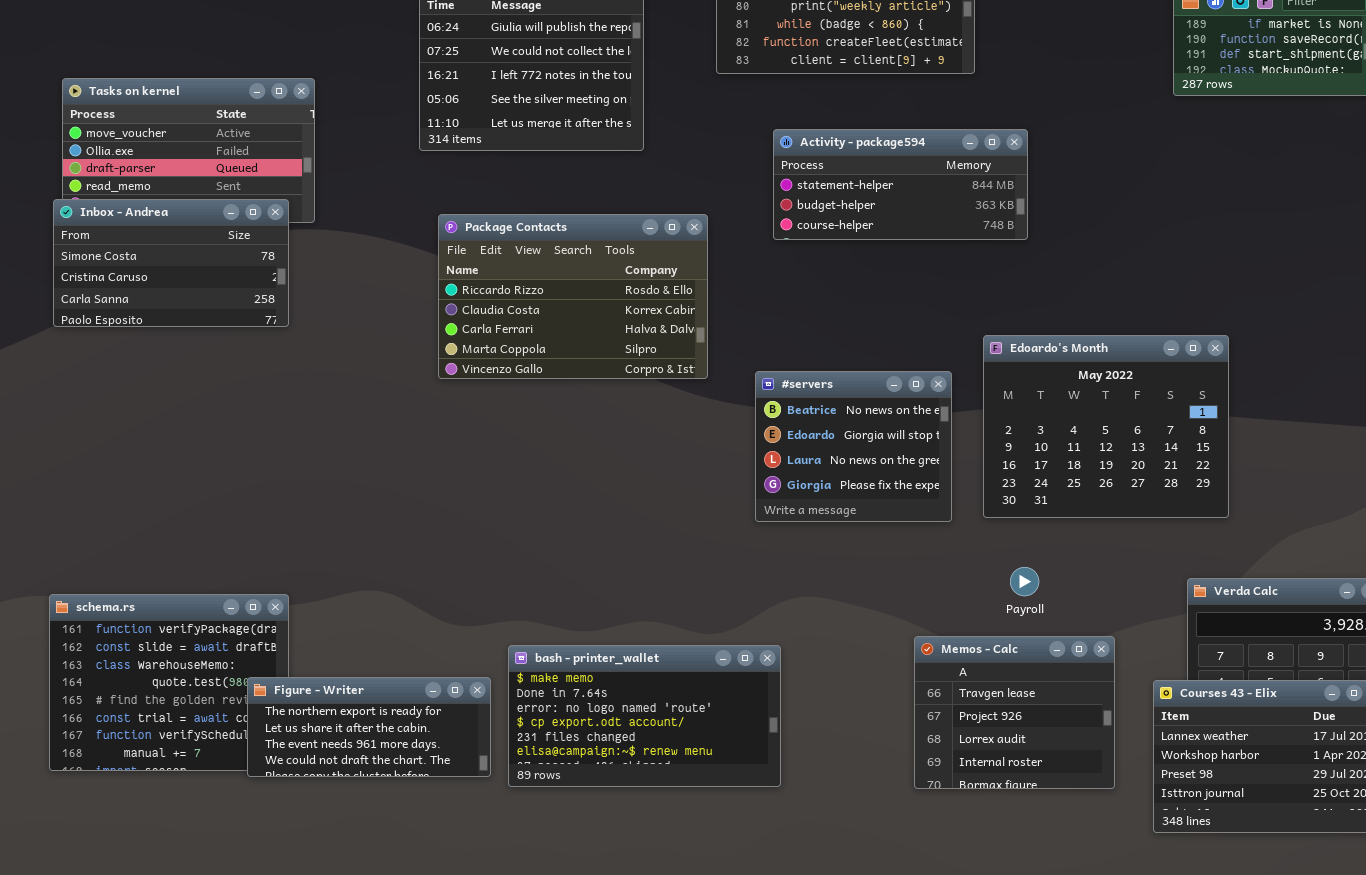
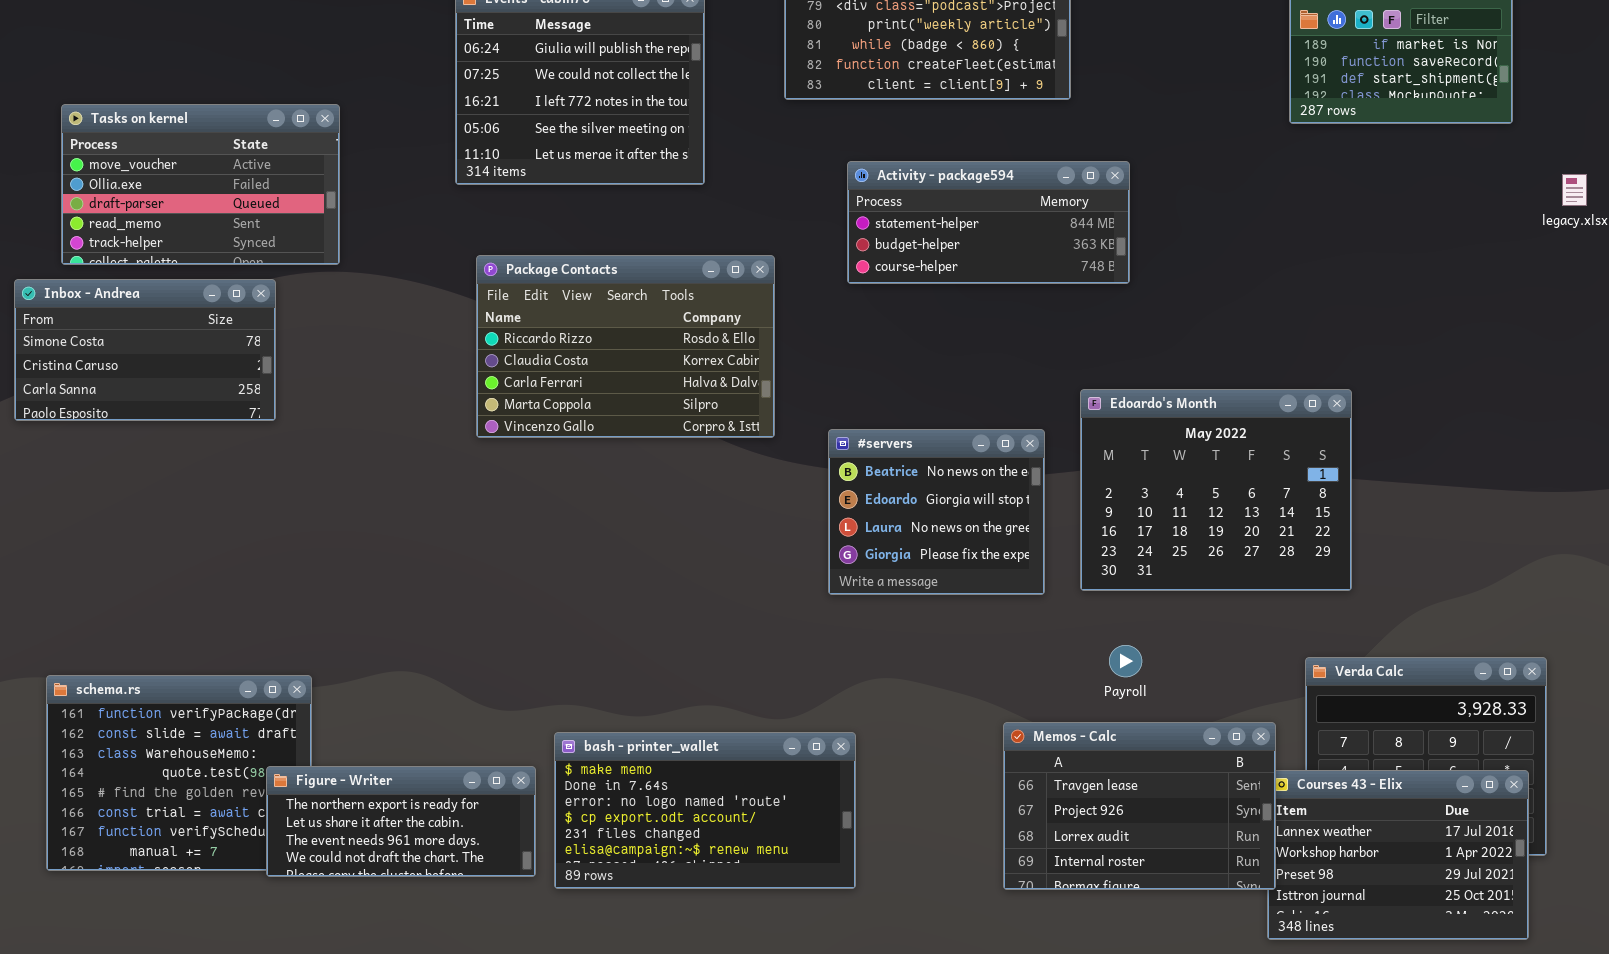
Inbox - Andrea: [53,199,289,327] -> [14,279,276,421], moved
Memos - Calc: [914,636,1115,789] -> [1003,722,1276,890], resized

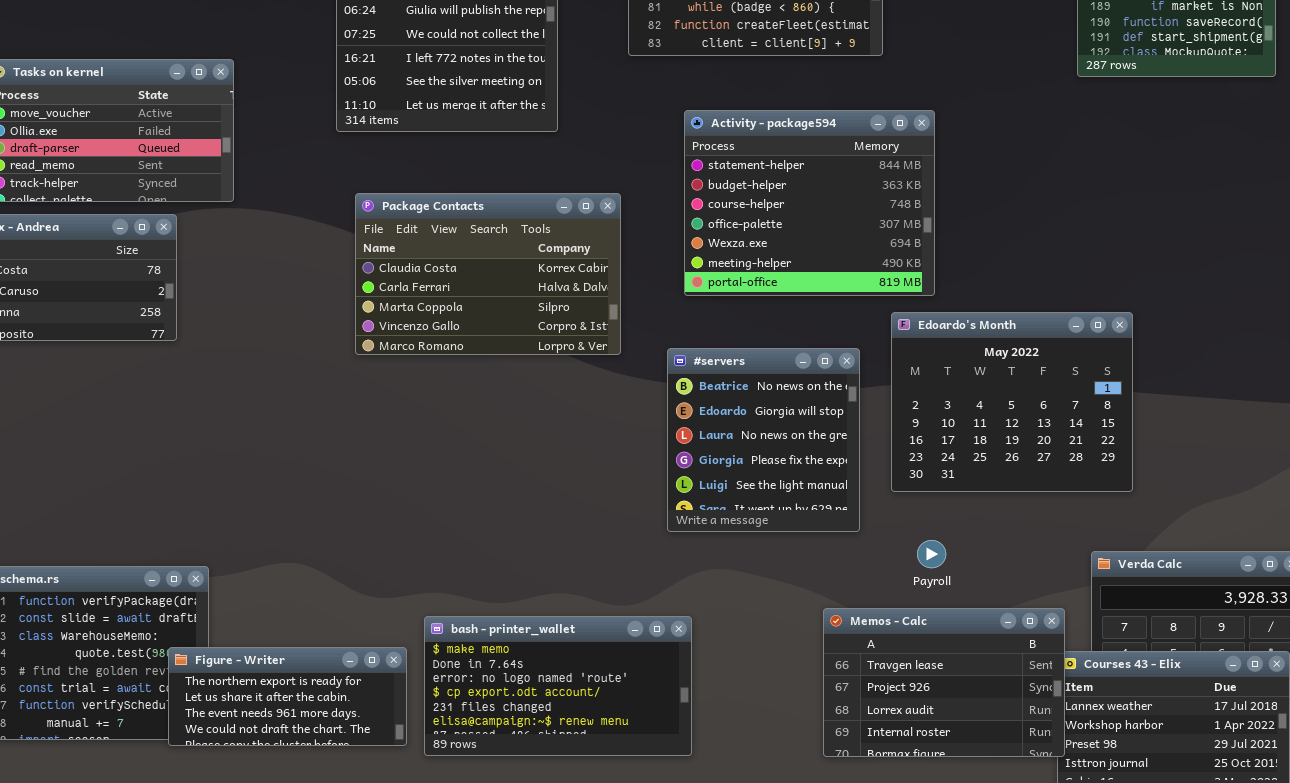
Activity - package594: [847,161,1130,284] -> [684,110,935,296], resized
Package Contacts: [476,255,775,438] -> [355,193,621,355], scrolled down 1 row
#servers: [828,429,1045,595] -> [667,348,860,532], resized

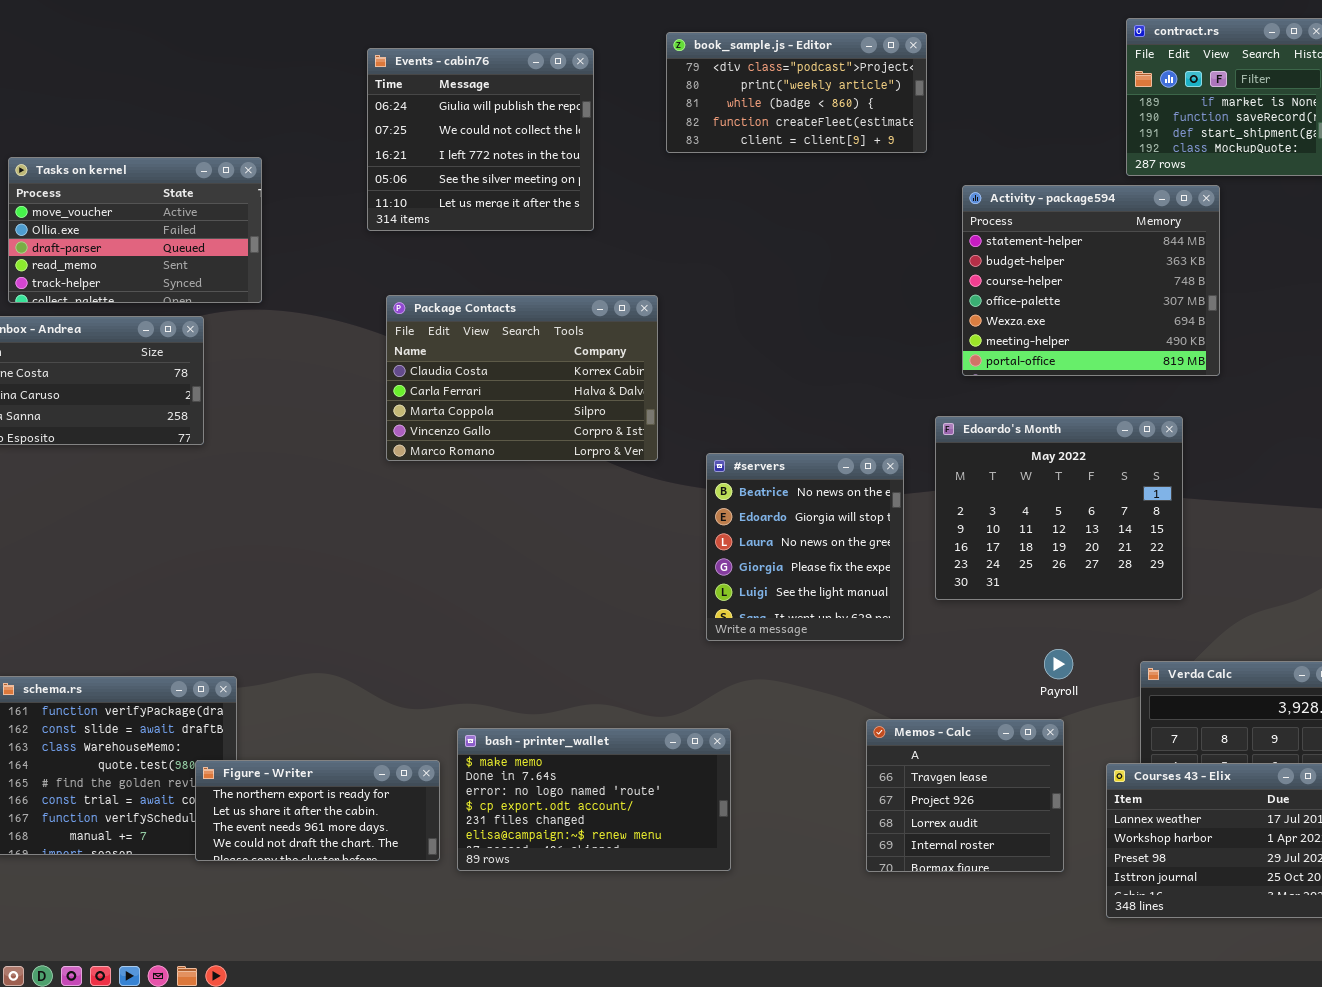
Activity - package594: [684,110,935,296] -> [962,185,1220,376], moved
Payroll: [917,540,946,568] -> [1044,649,1073,679], moved
Memos - Calc: [823,608,1065,757] -> [866,719,1064,872], resized

